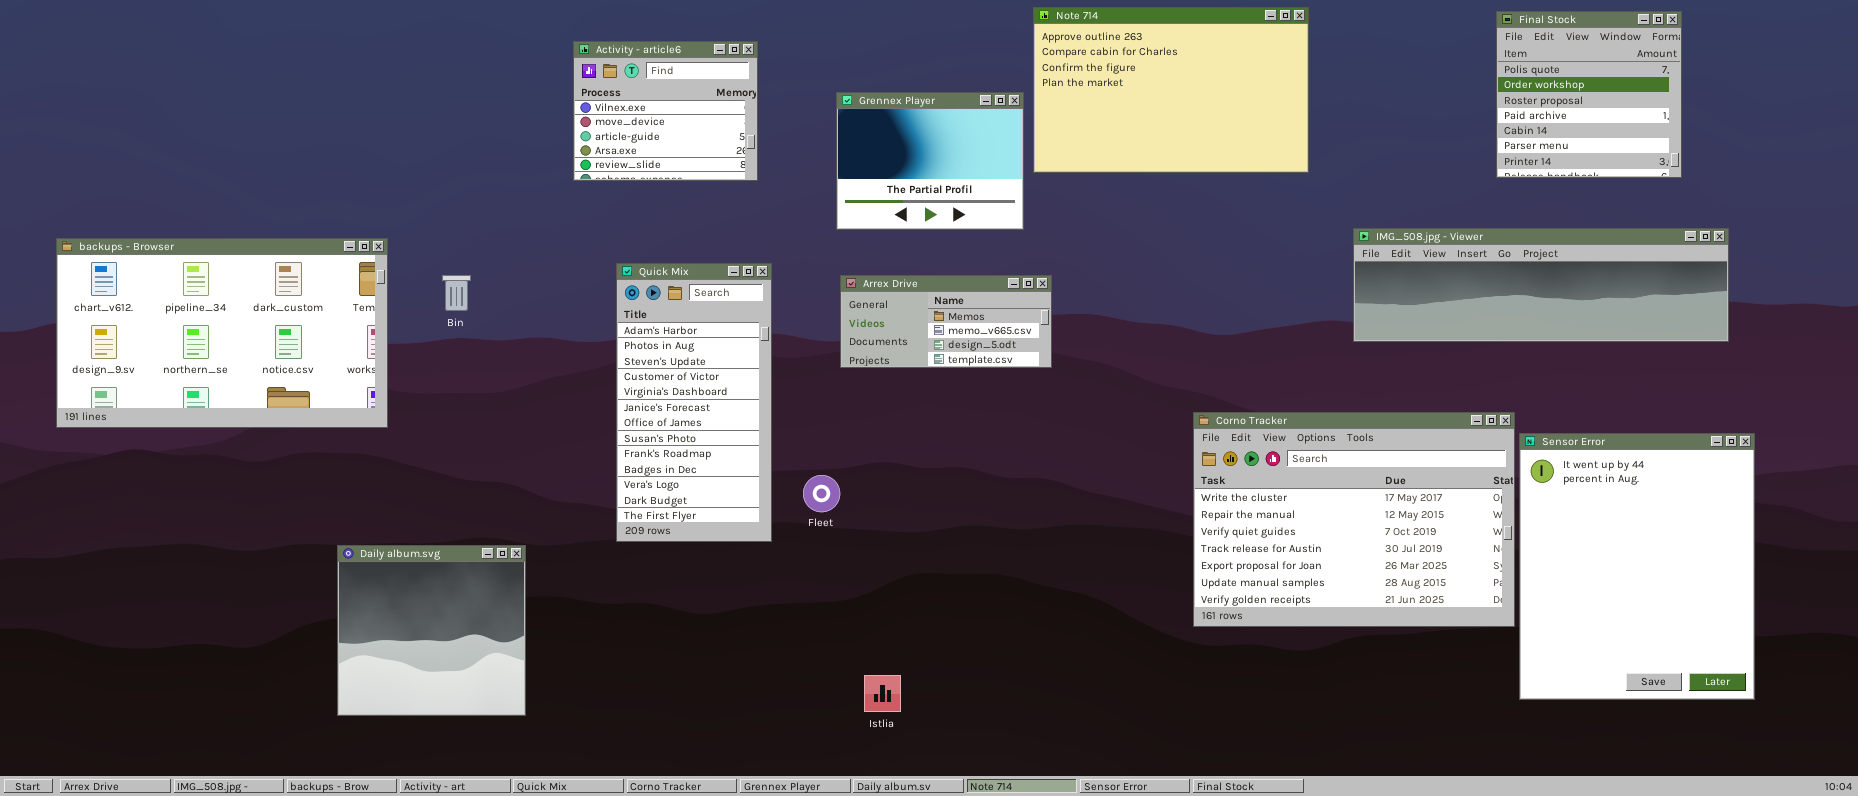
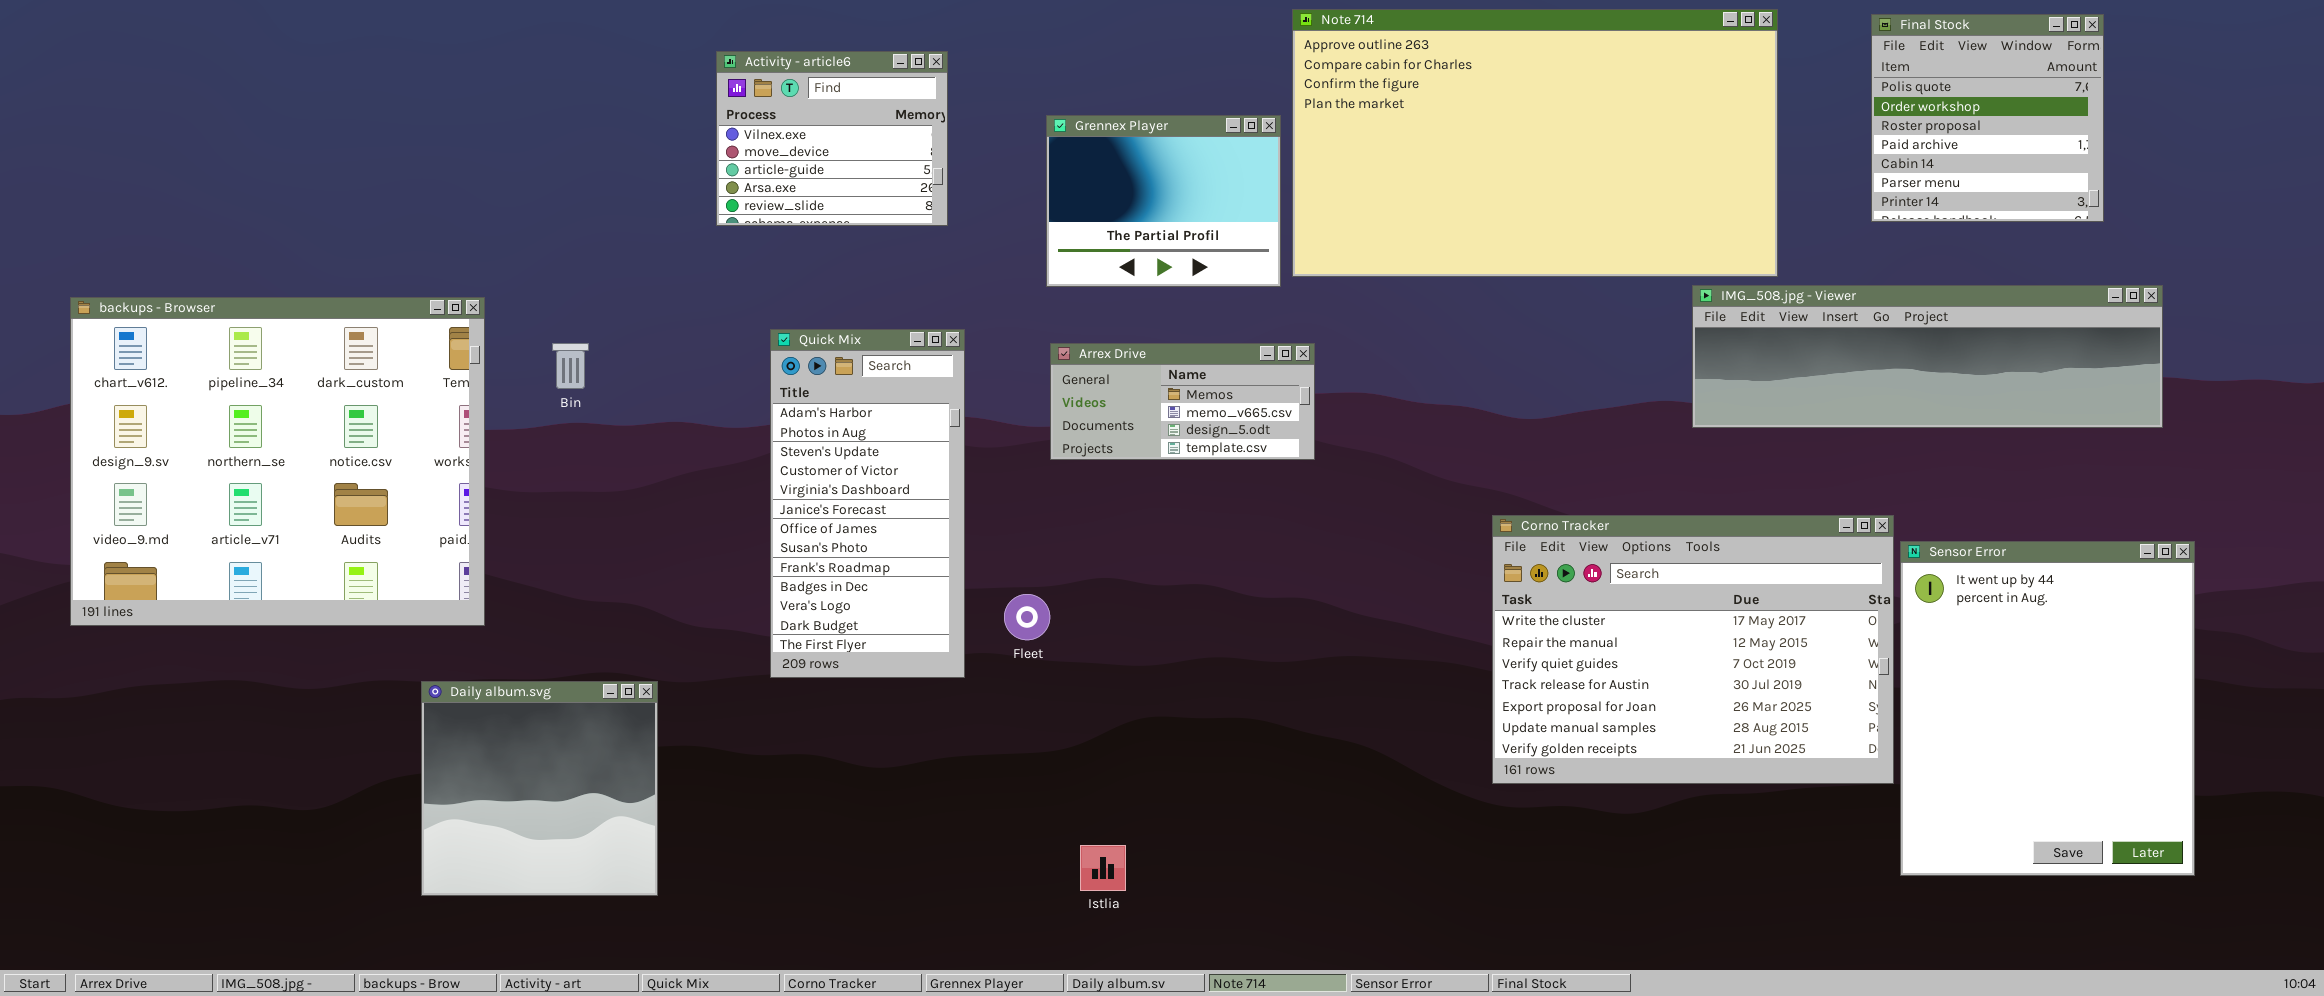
Note 714: [1033,7,1309,173] -> [1292,9,1778,277], resized
backups - Browser: [56,238,388,428] -> [70,297,485,626], resized

